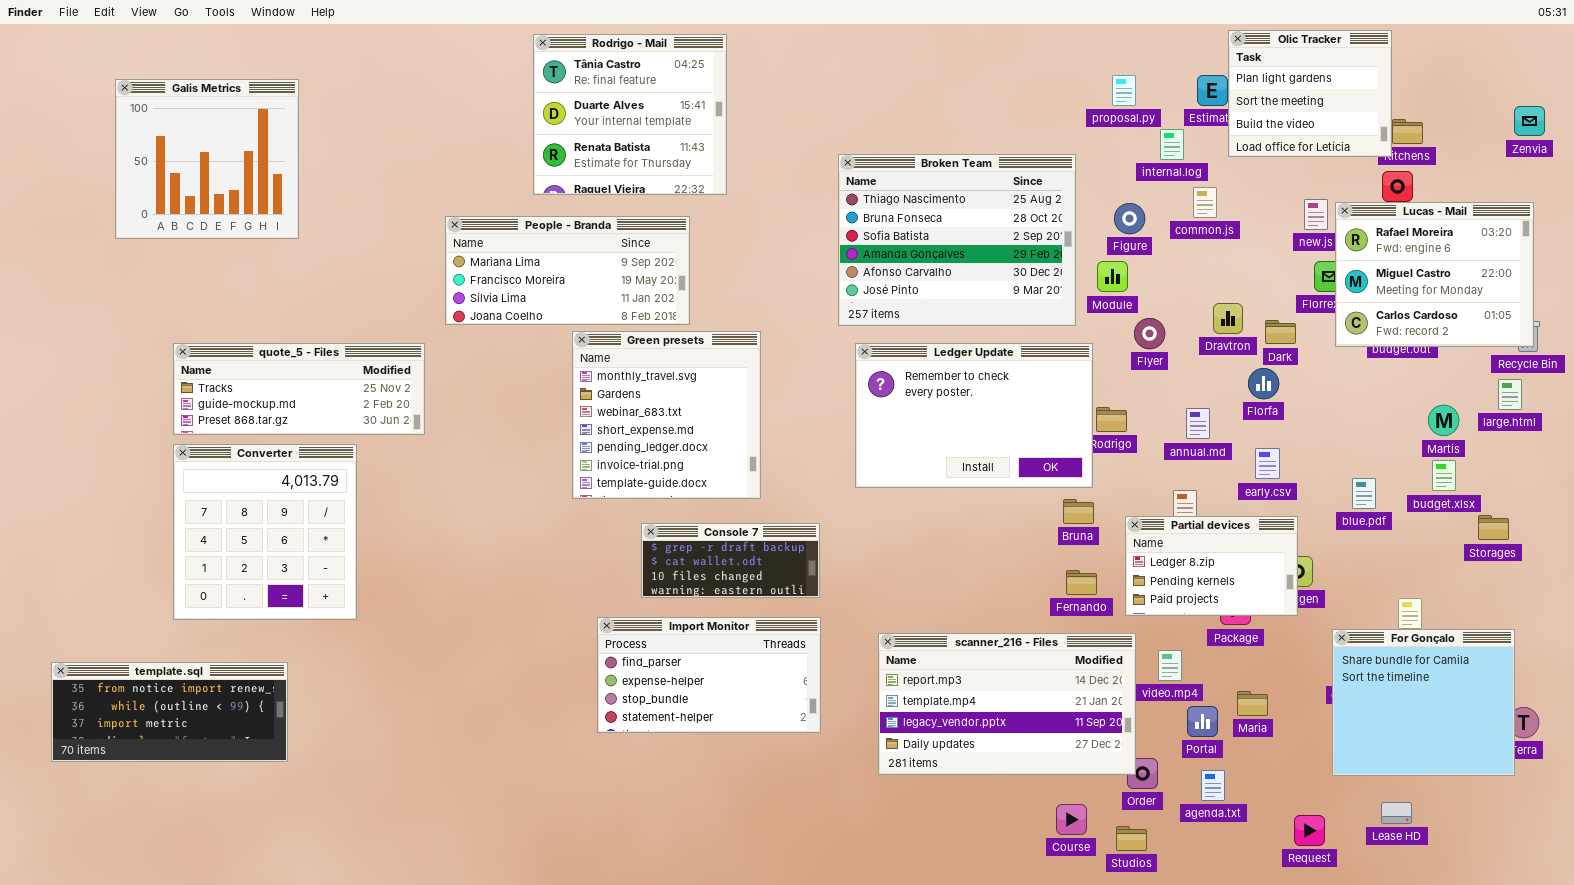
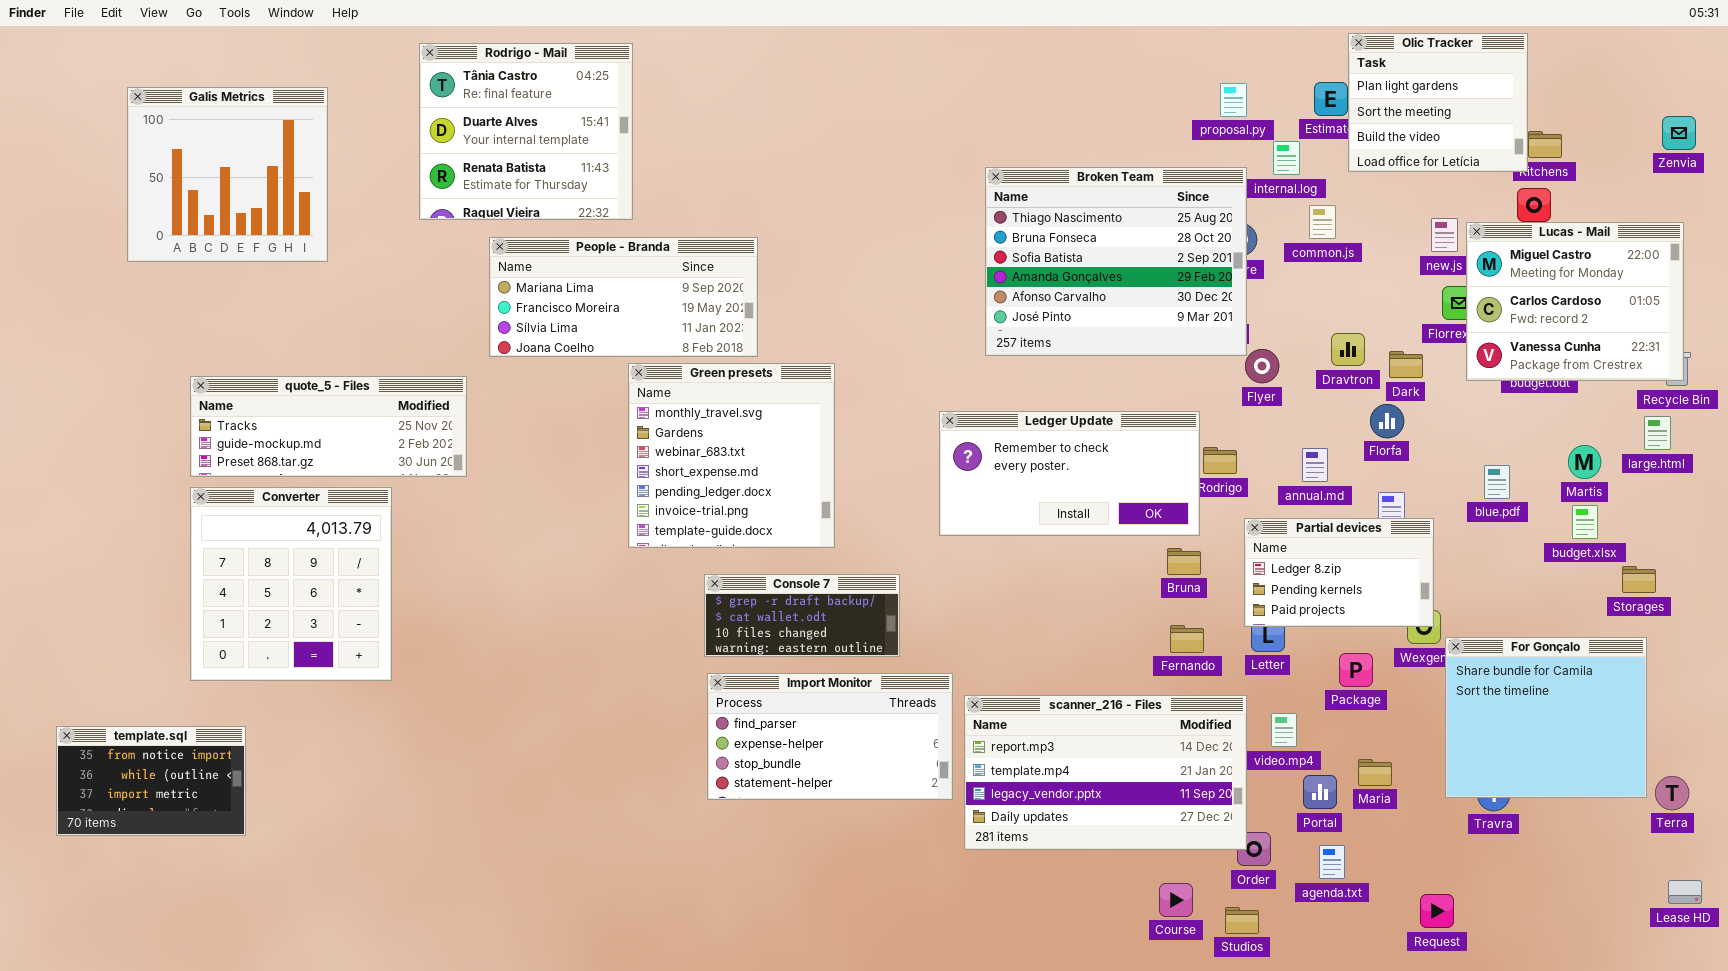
Rodrigo - Mail: [533,34,727,195] -> [419,43,633,220], moved
Broken Team: [838,154,1076,326] -> [985,167,1247,356], moved
Lucas - Mail: [1335,202,1534,347] -> [1466,222,1684,381], scrolled down 1 row
Ledger Update: [855,343,1093,488] -> [939,411,1200,536], resized
blue.pdf: [1352,478,1376,509] -> [1484,465,1510,499], moved
Partial devices: [1125,516,1298,616] -> [1244,518,1434,627], moved
Import Monitor: [597,617,821,733] -> [707,673,953,800], moved
For Gonçalo: [1332,629,1515,776] -> [1445,637,1647,798], moved
template.sql: [51,662,288,762] -> [56,726,246,836], resized
Lease HD: [1381,802,1412,824] -> [1668,880,1702,904], moved

